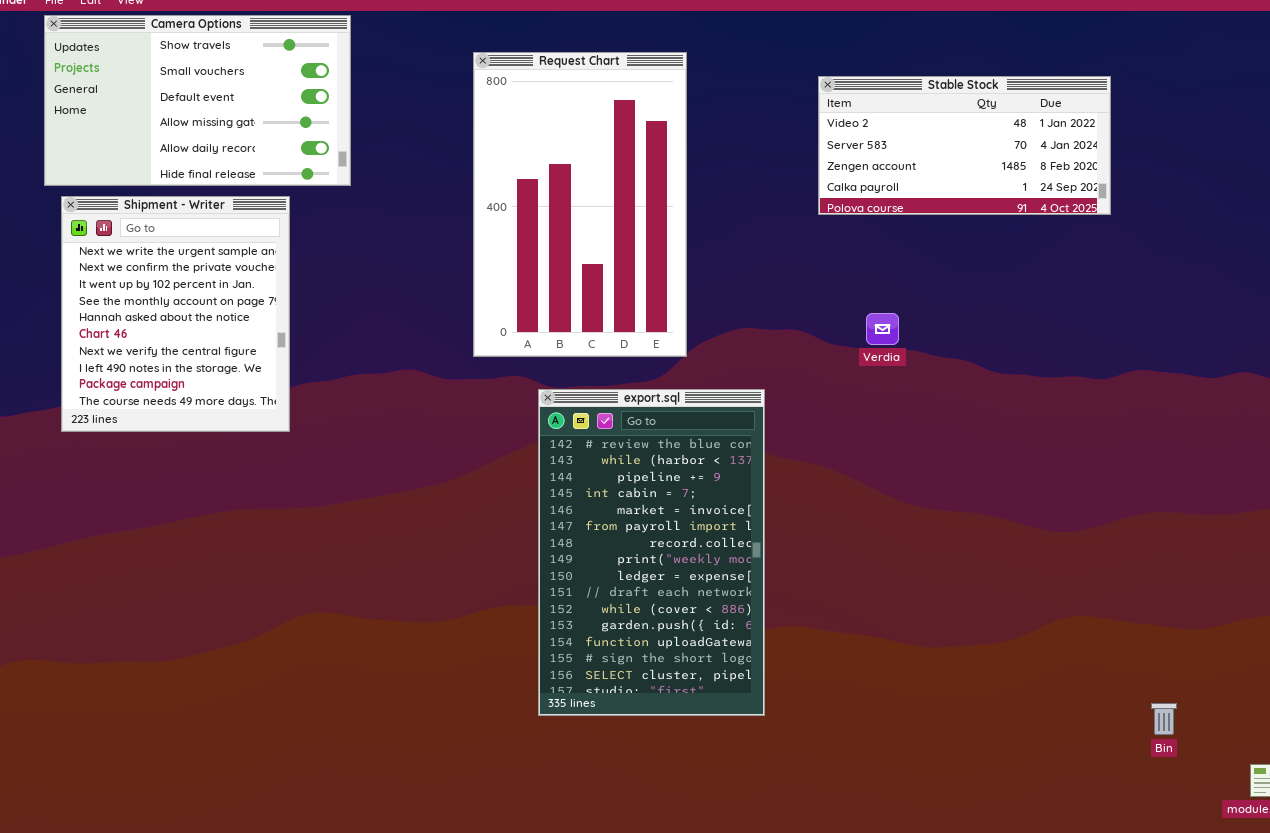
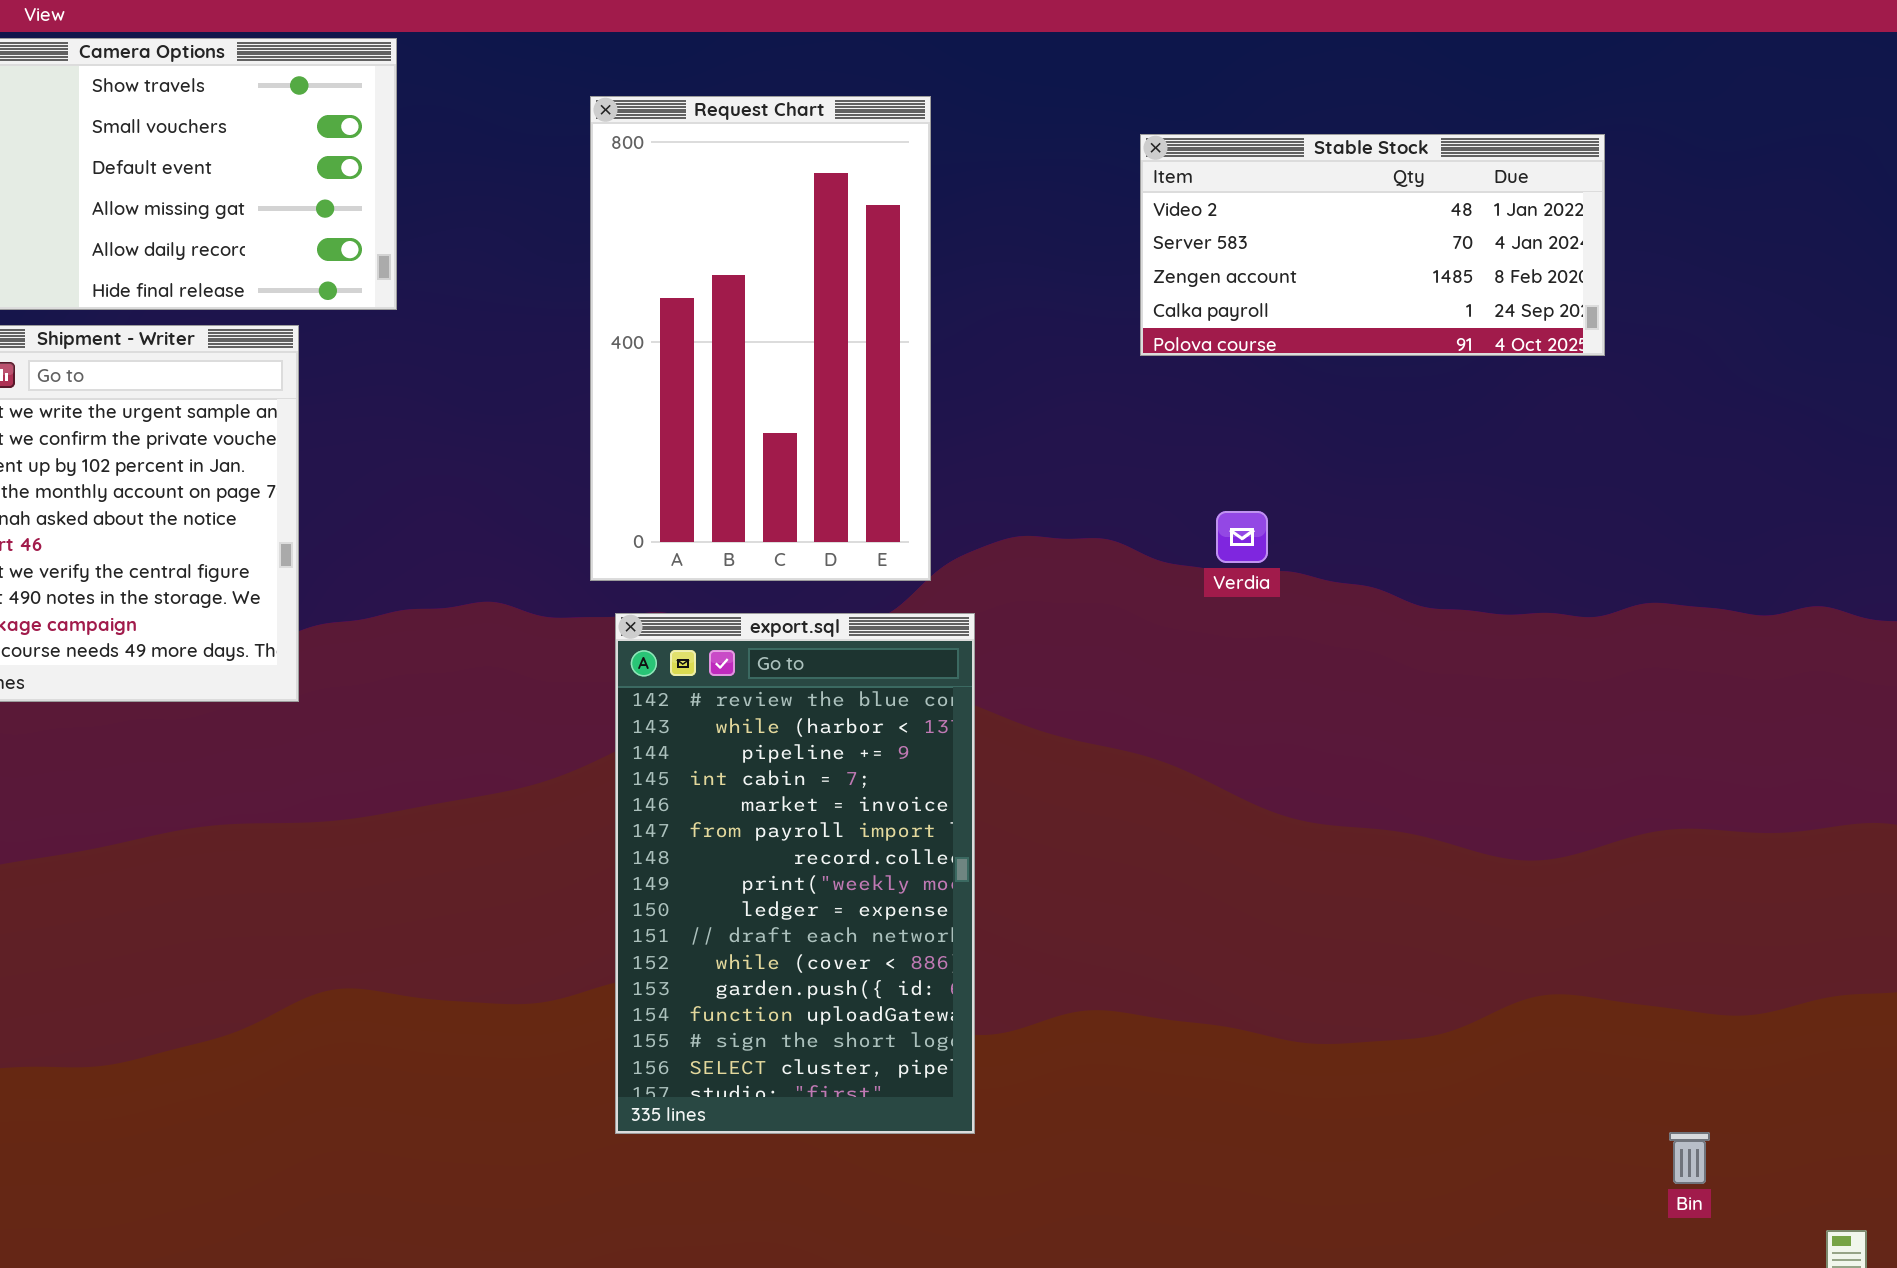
export.sql: [538,389,765,716] -> [615,613,975,1134], moved

